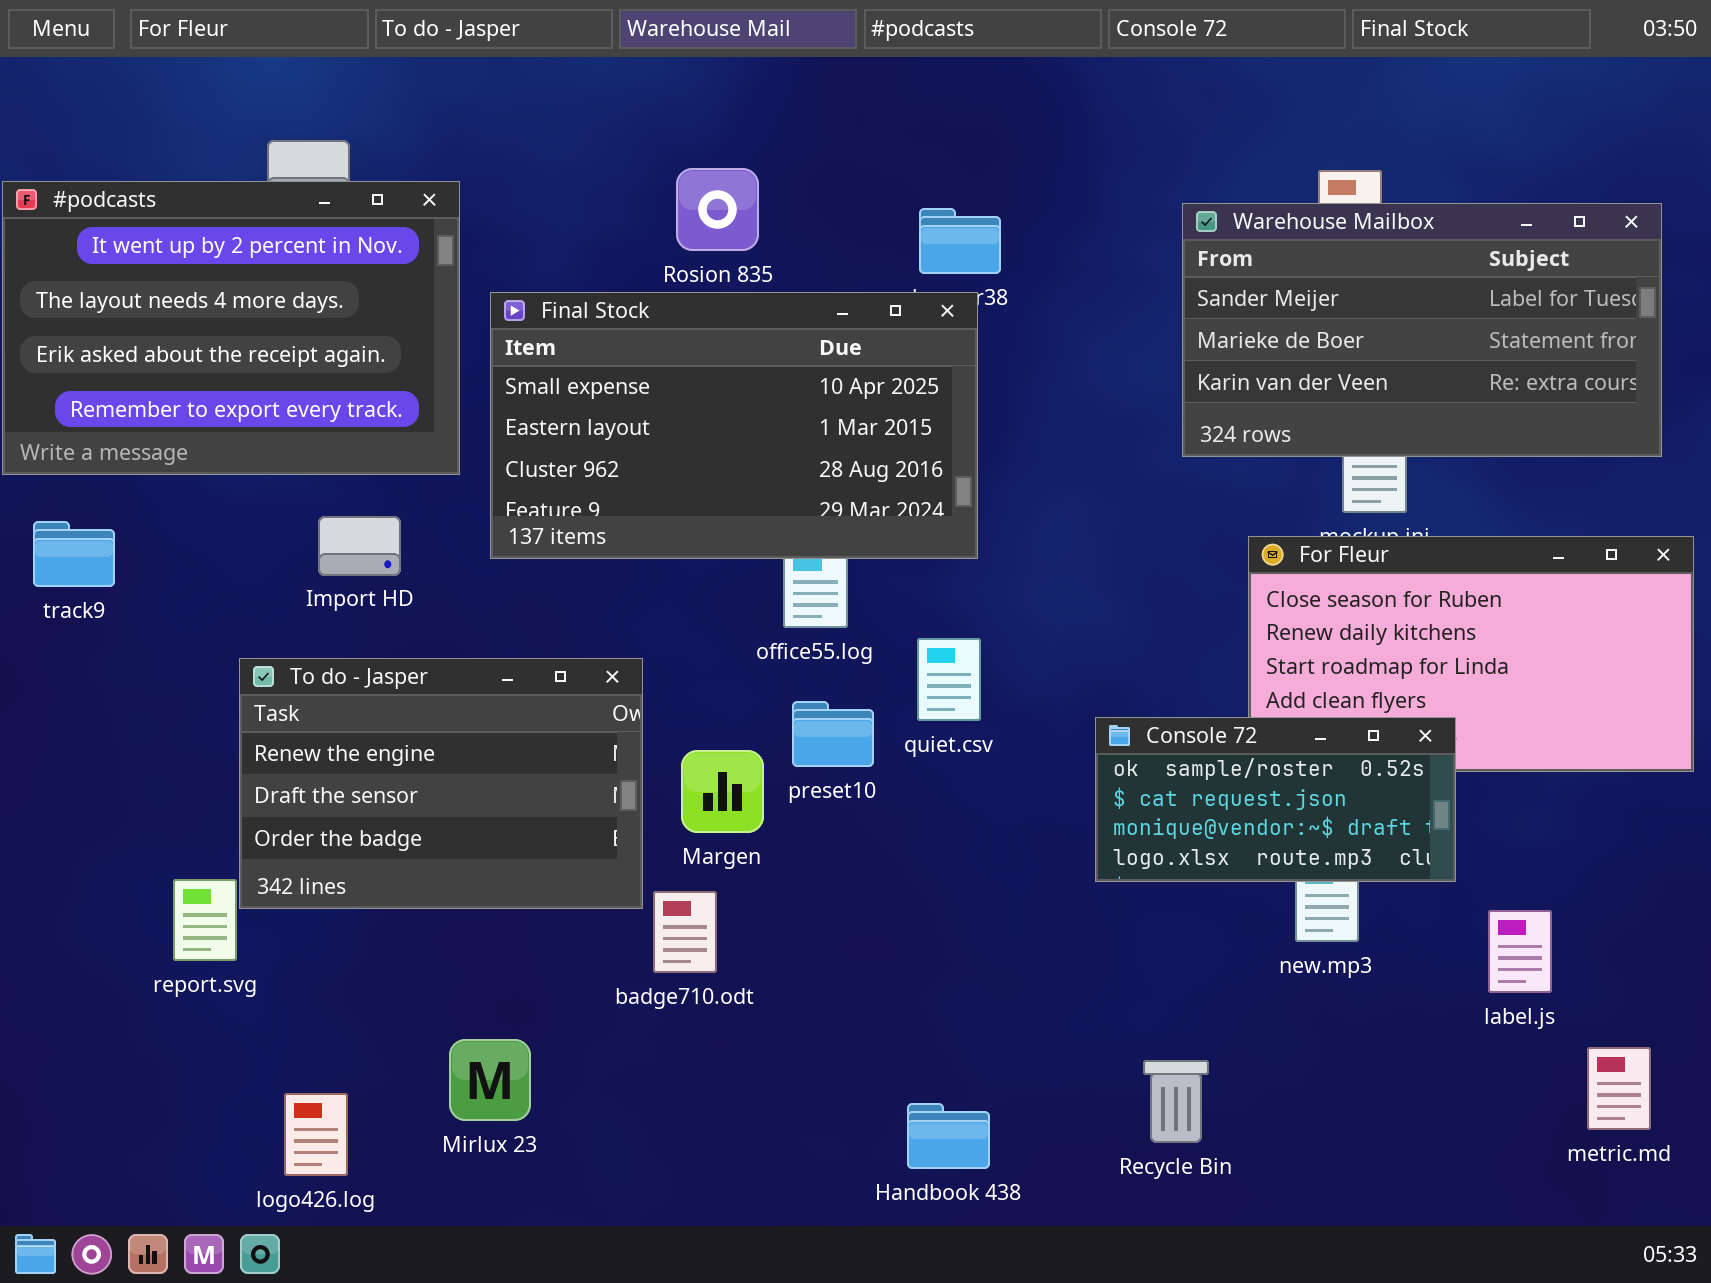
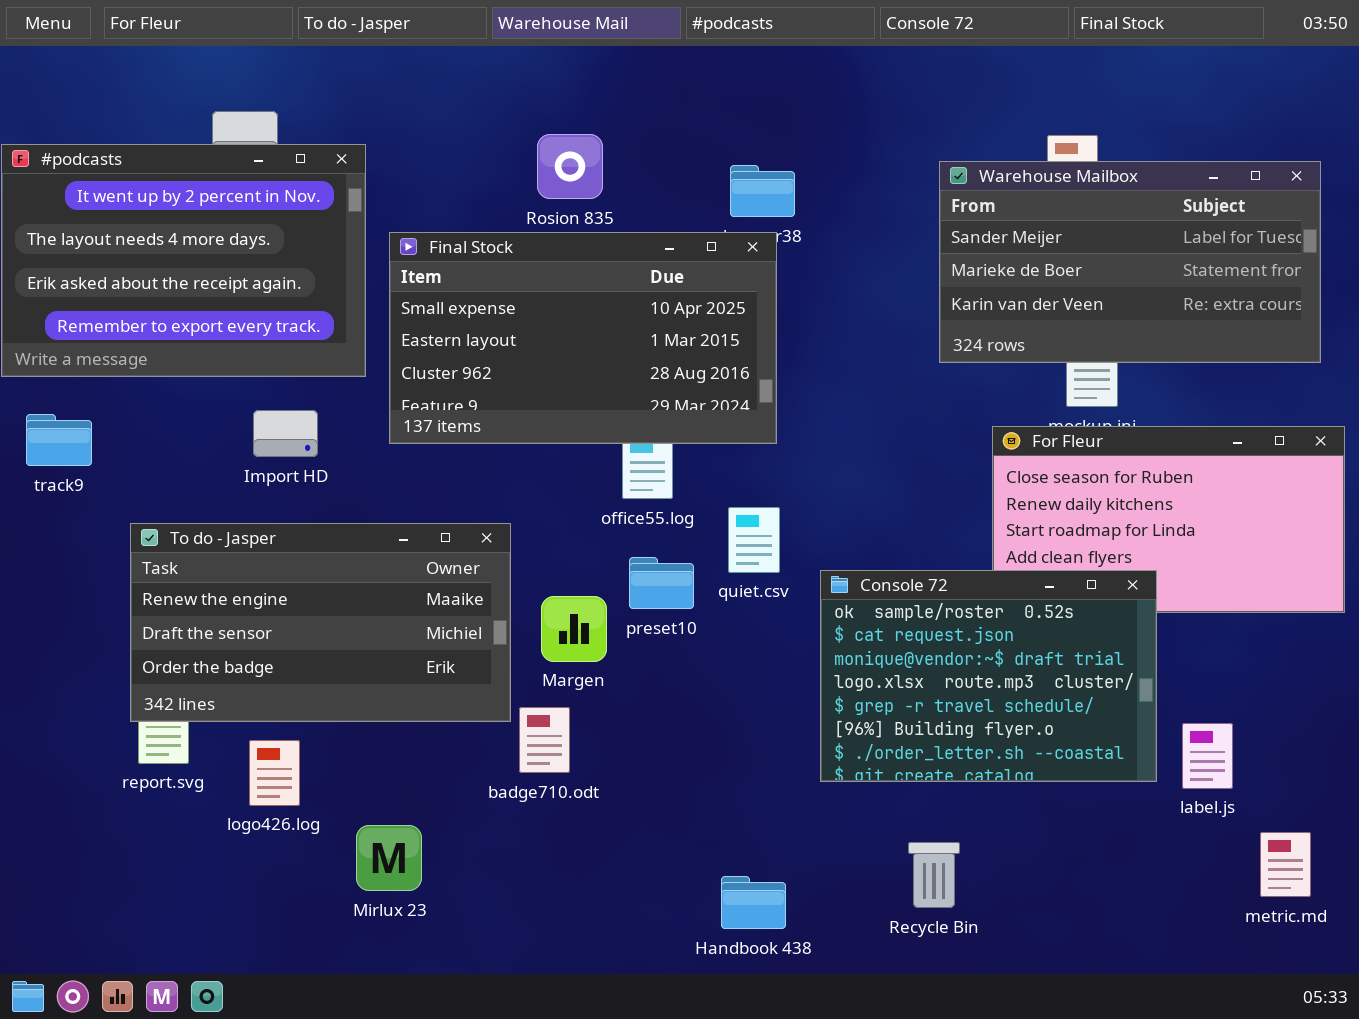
To do - Jasper: [239,658,643,909] -> [130,523,511,722], resized
Console 72: [1095,717,1456,882] -> [820,570,1157,782], resized
logo426.log: [284,1093,348,1176] -> [249,740,300,806], moved

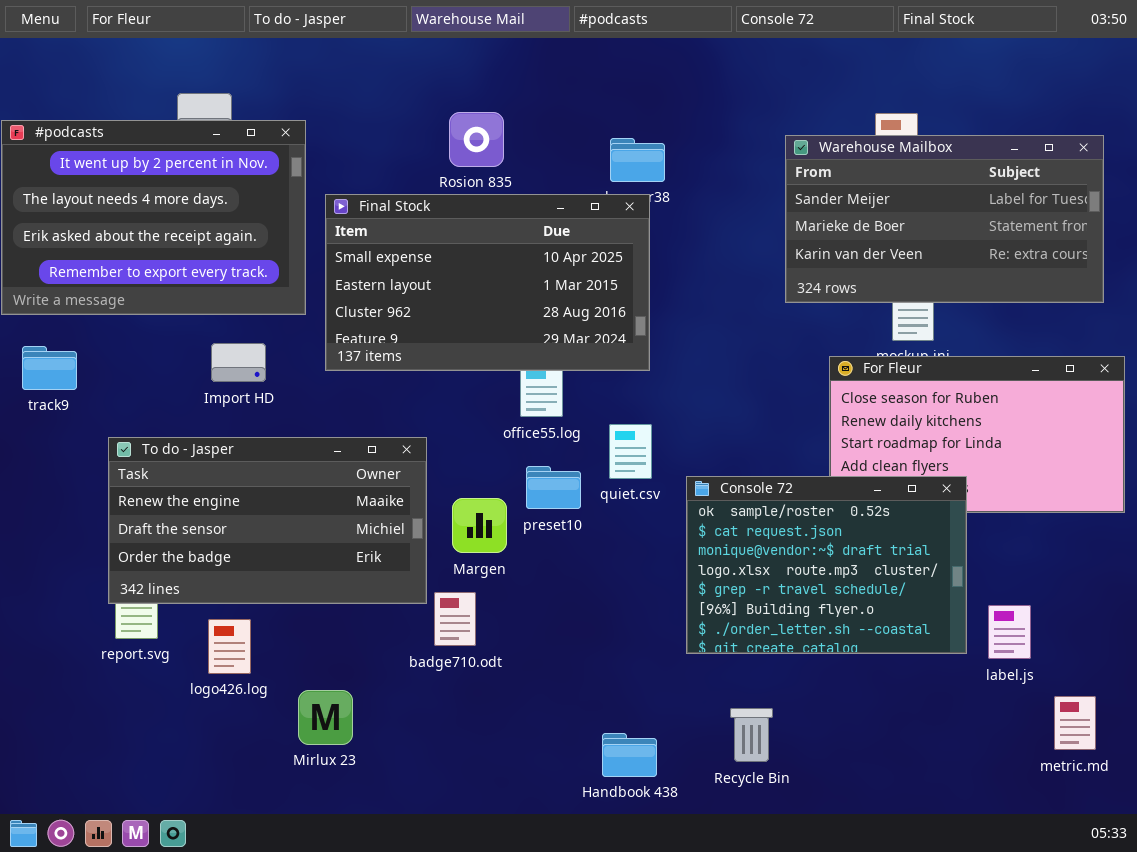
Recycle Bin: [908,842,960,908] -> [730,708,773,762], moved

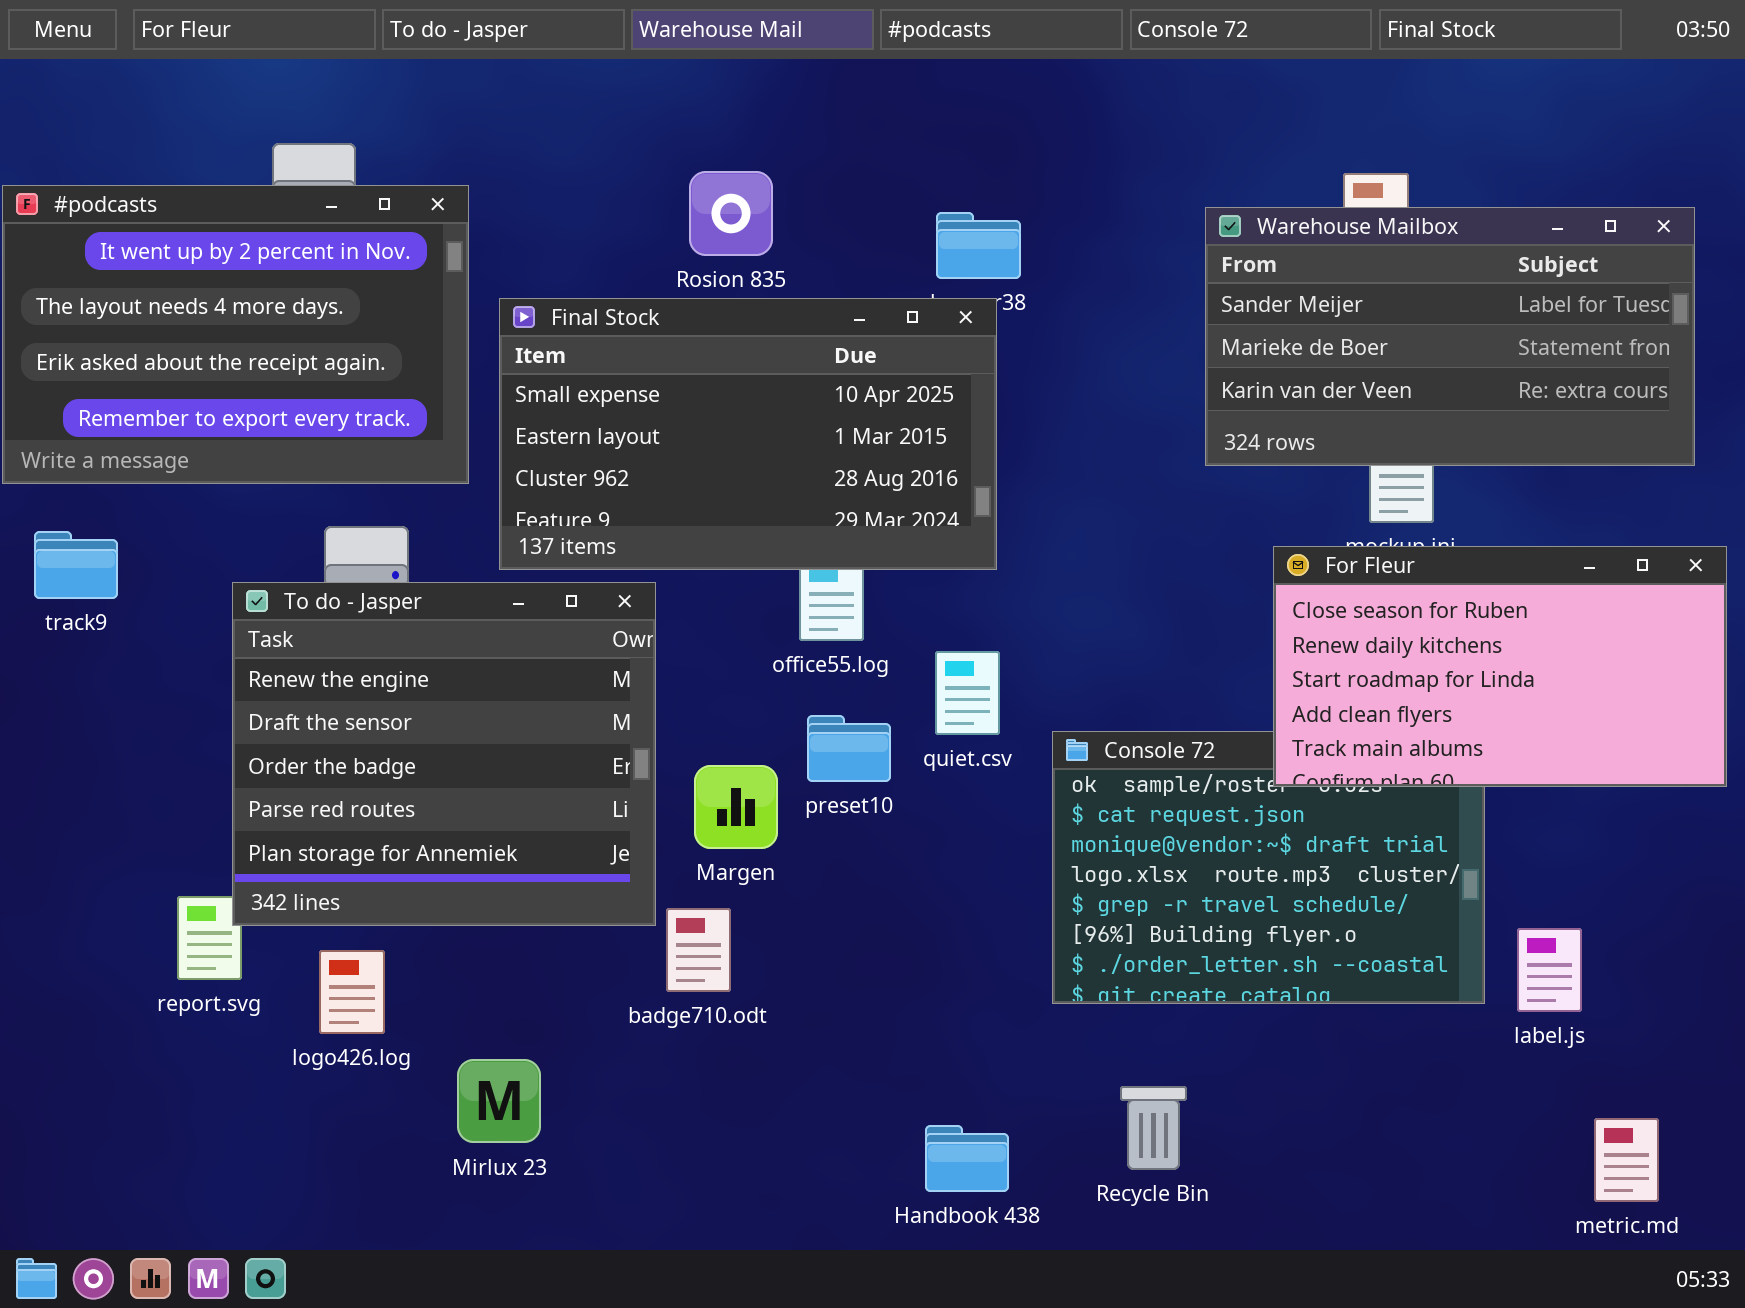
For Fleur: [829,356,1125,513] -> [1273,546,1727,787], raised
To do - Jasper: [108,437,427,604] -> [232,582,656,926], resized
metric.md: [1054,696,1096,750] -> [1594,1118,1659,1202], moved

